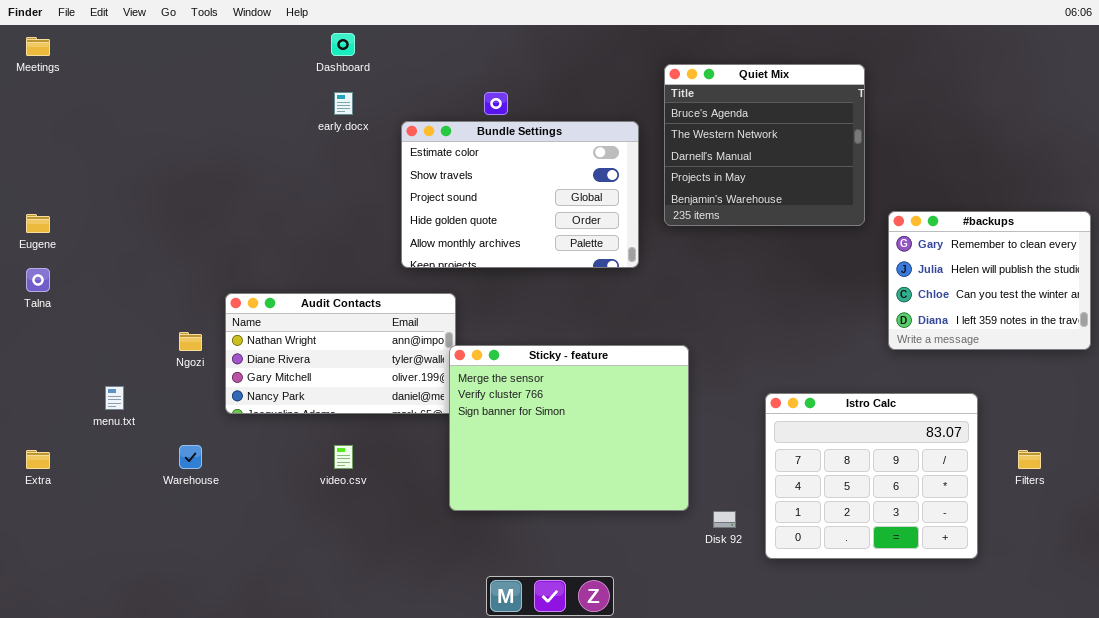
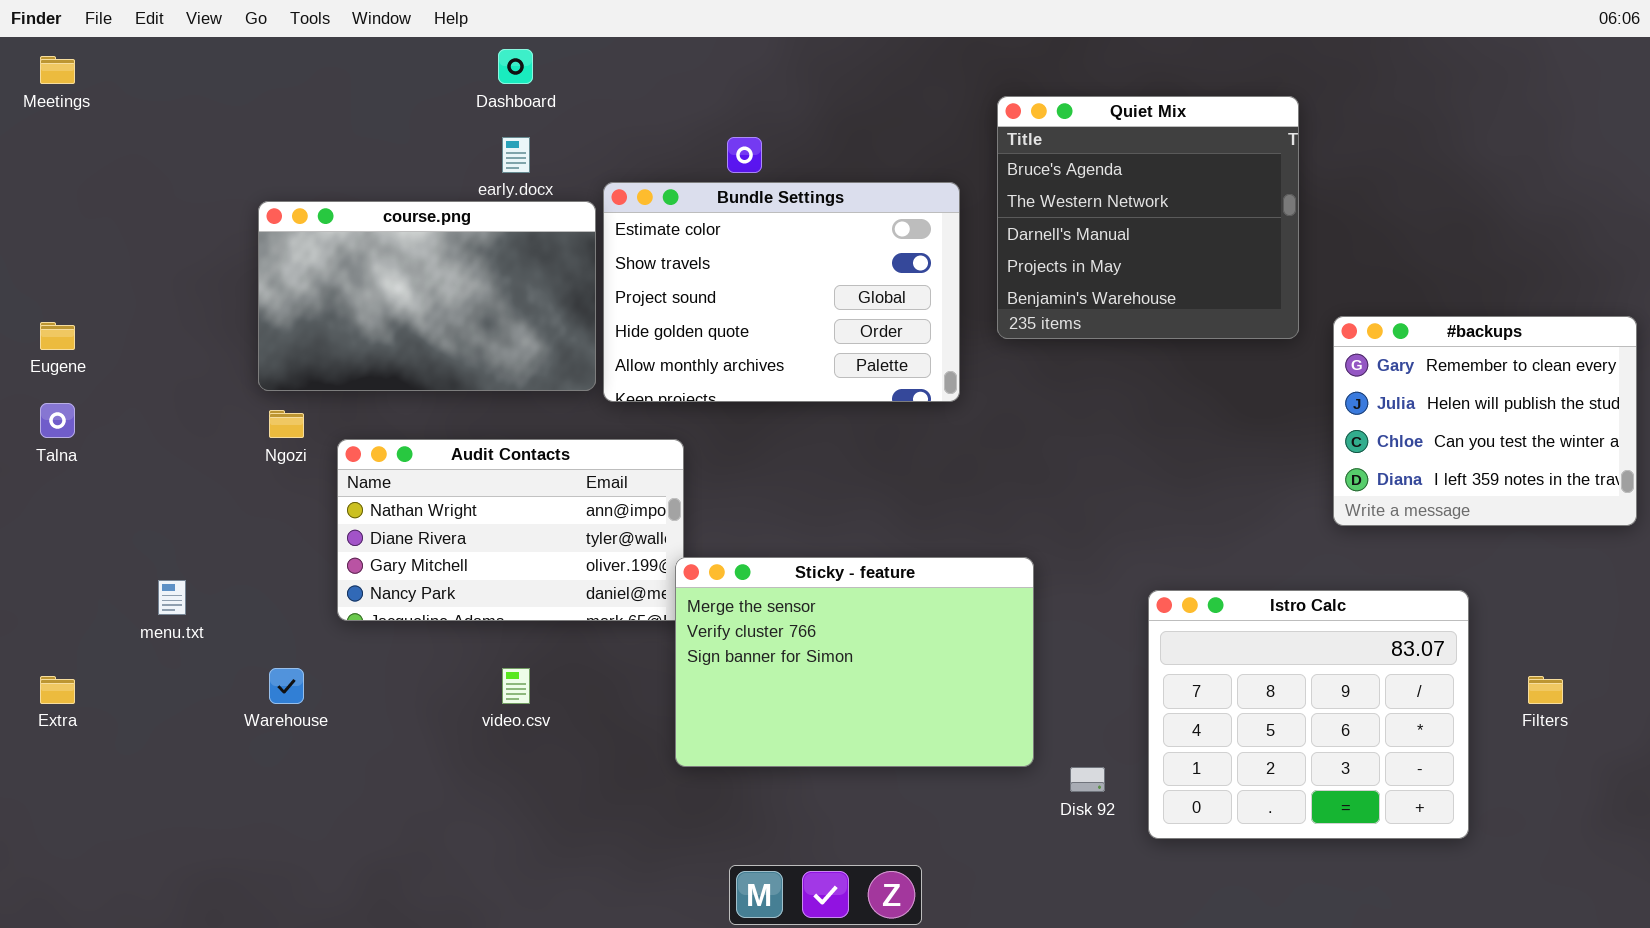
course.png: none -> [258,201,596,391], opened
Ngozi: [179,332,202,351] -> [269,410,304,438], moved
Sticky - feature: [449,345,689,511] -> [675,557,1034,767], resized

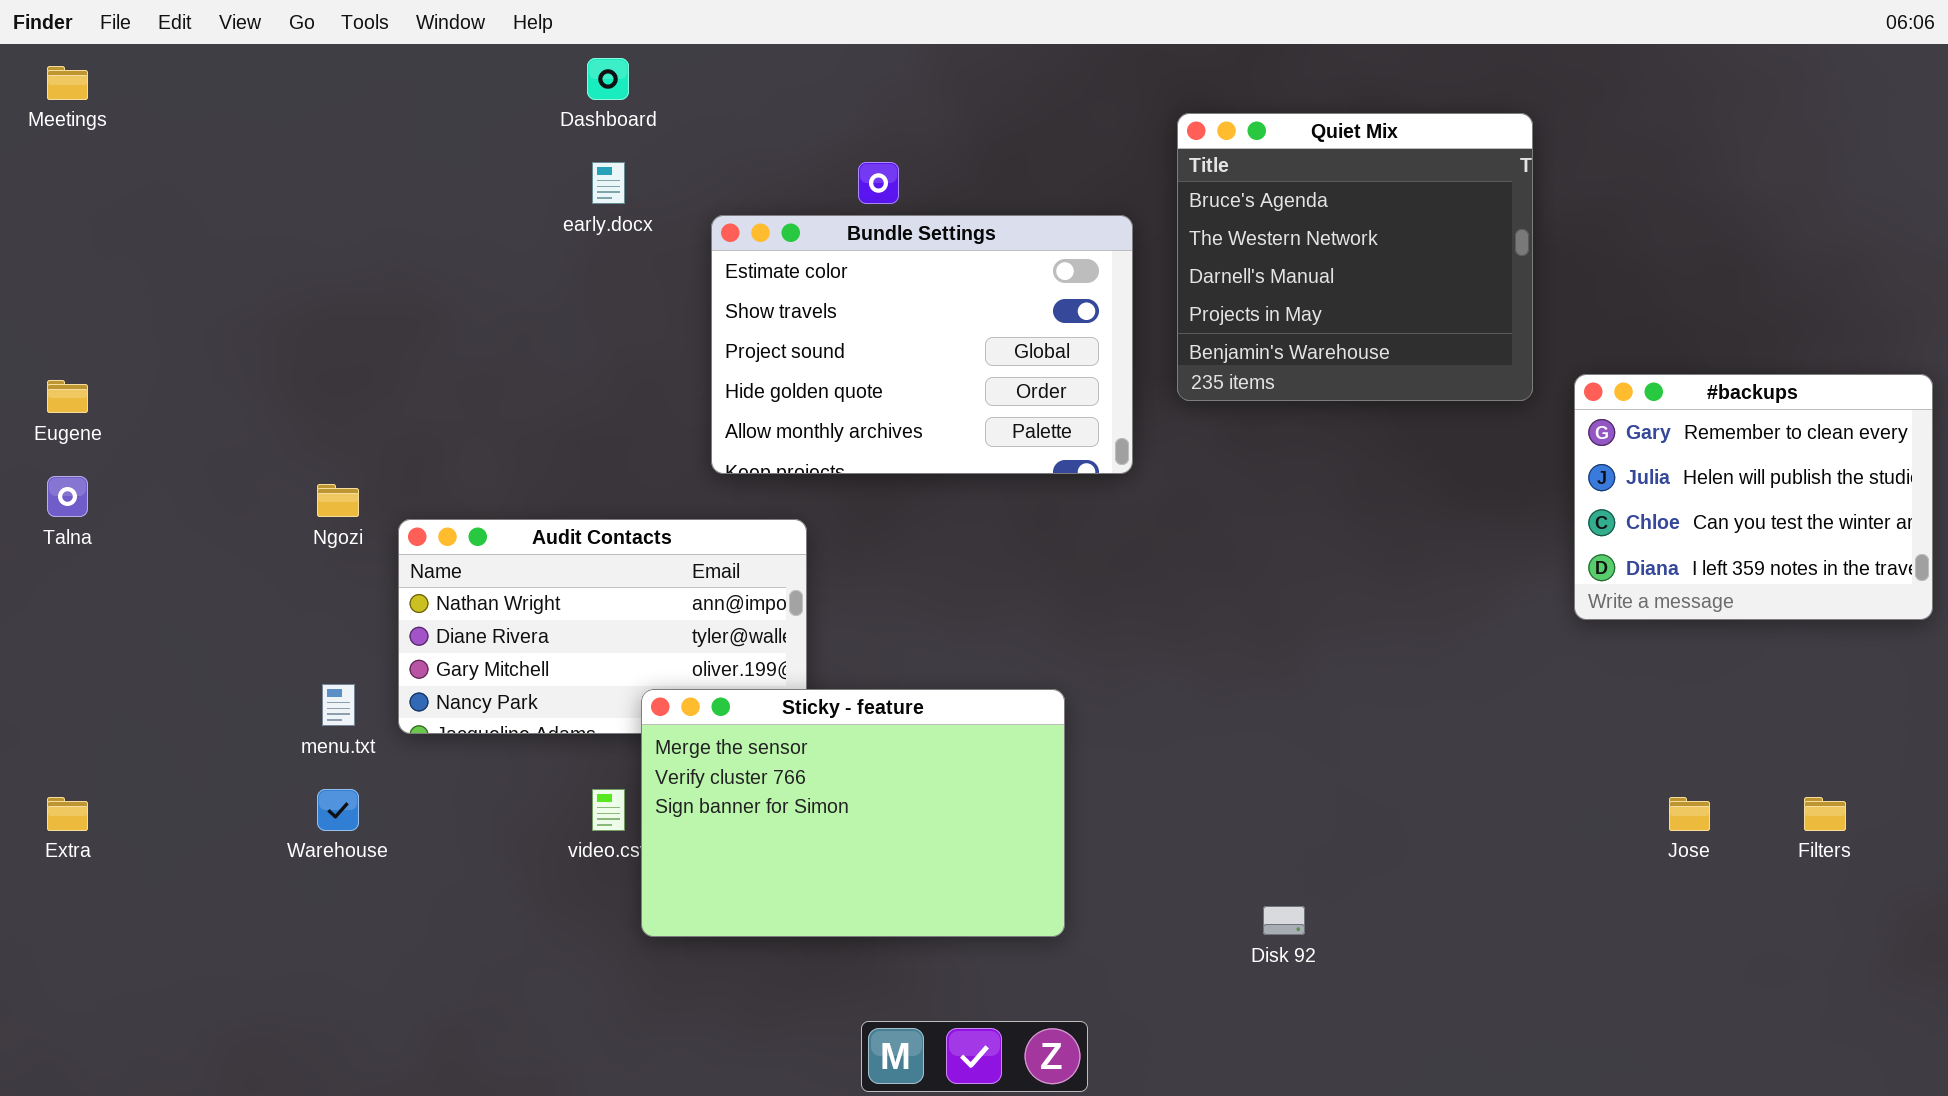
course.png: [258,201,596,391] -> none, closed
Sticky - feature: [675,557,1034,767] -> [641,689,1065,937], moved
menu.txt: [158,580,186,615] -> [322,684,355,726], moved
Istro Calc: [1148,590,1469,839] -> none, closed

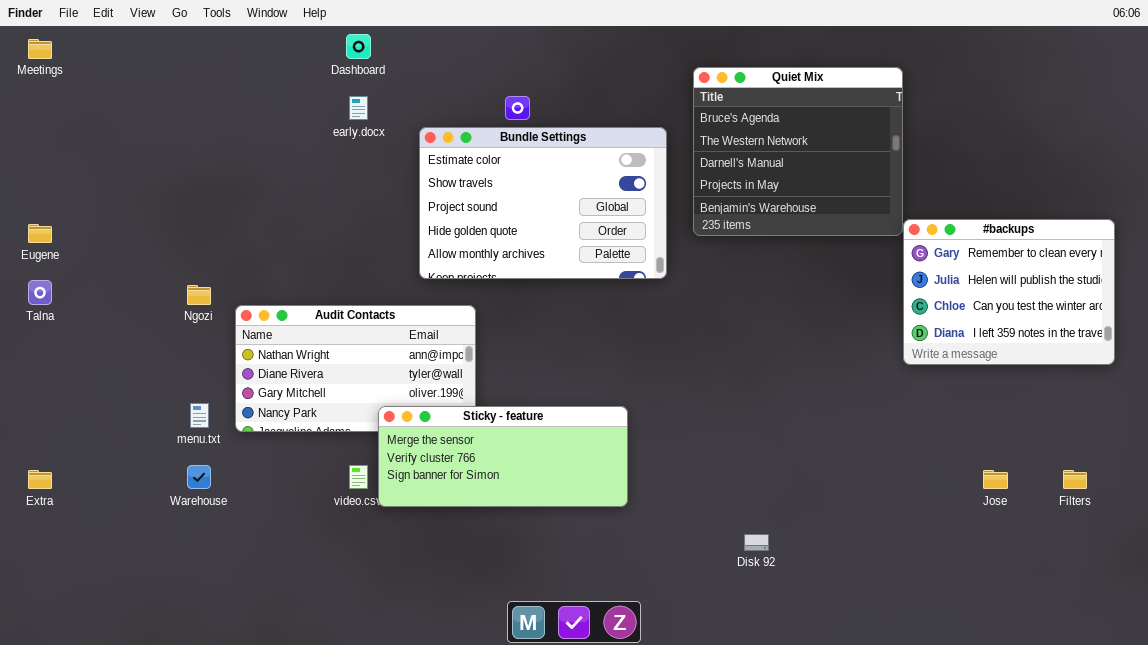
#backups: [1574,374,1933,620] -> [903,219,1115,365], moved
Sticky - feature: [641,689,1065,937] -> [378,406,628,507], resized

